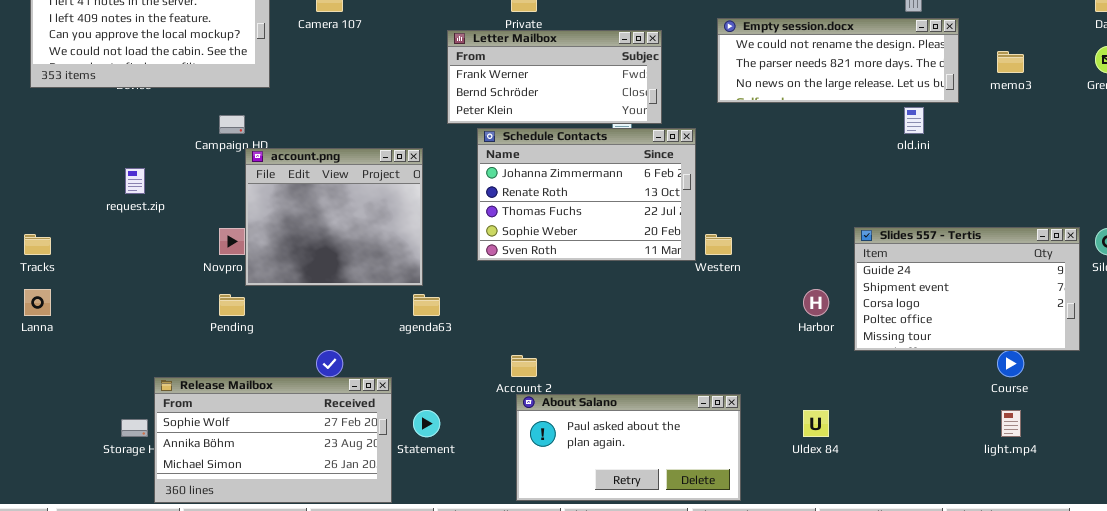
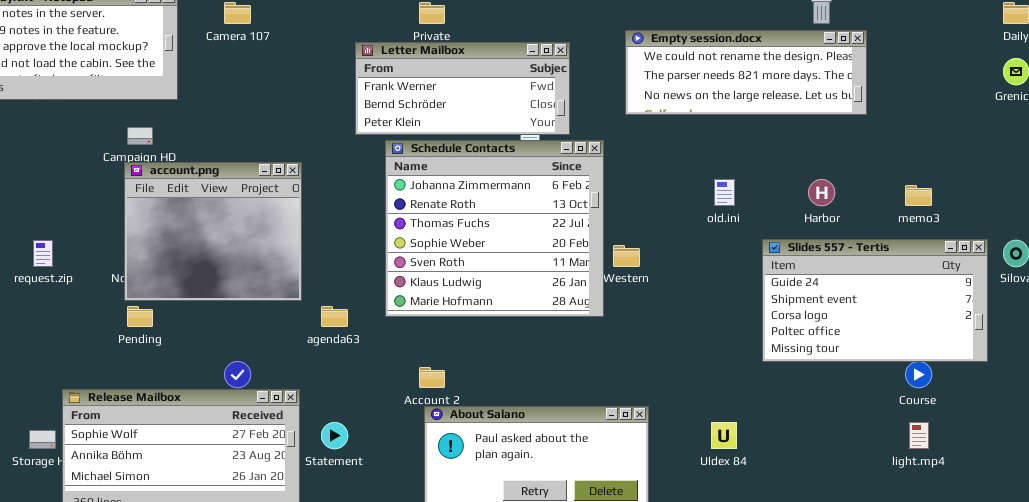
memo3: [997,51,1024,73] -> [905,185,932,206], moved
old.ini: [904,107,924,134] -> [714,179,735,206], moved
Schedule Contacts: [477,128,696,261] -> [385,140,604,317], resized
account.png: [245,148,423,286] -> [124,162,302,301], moved
request.zip: [125,168,145,194] -> [33,240,53,267], moved
Harbor: [803,289,829,316] -> [808,179,835,206], moved

